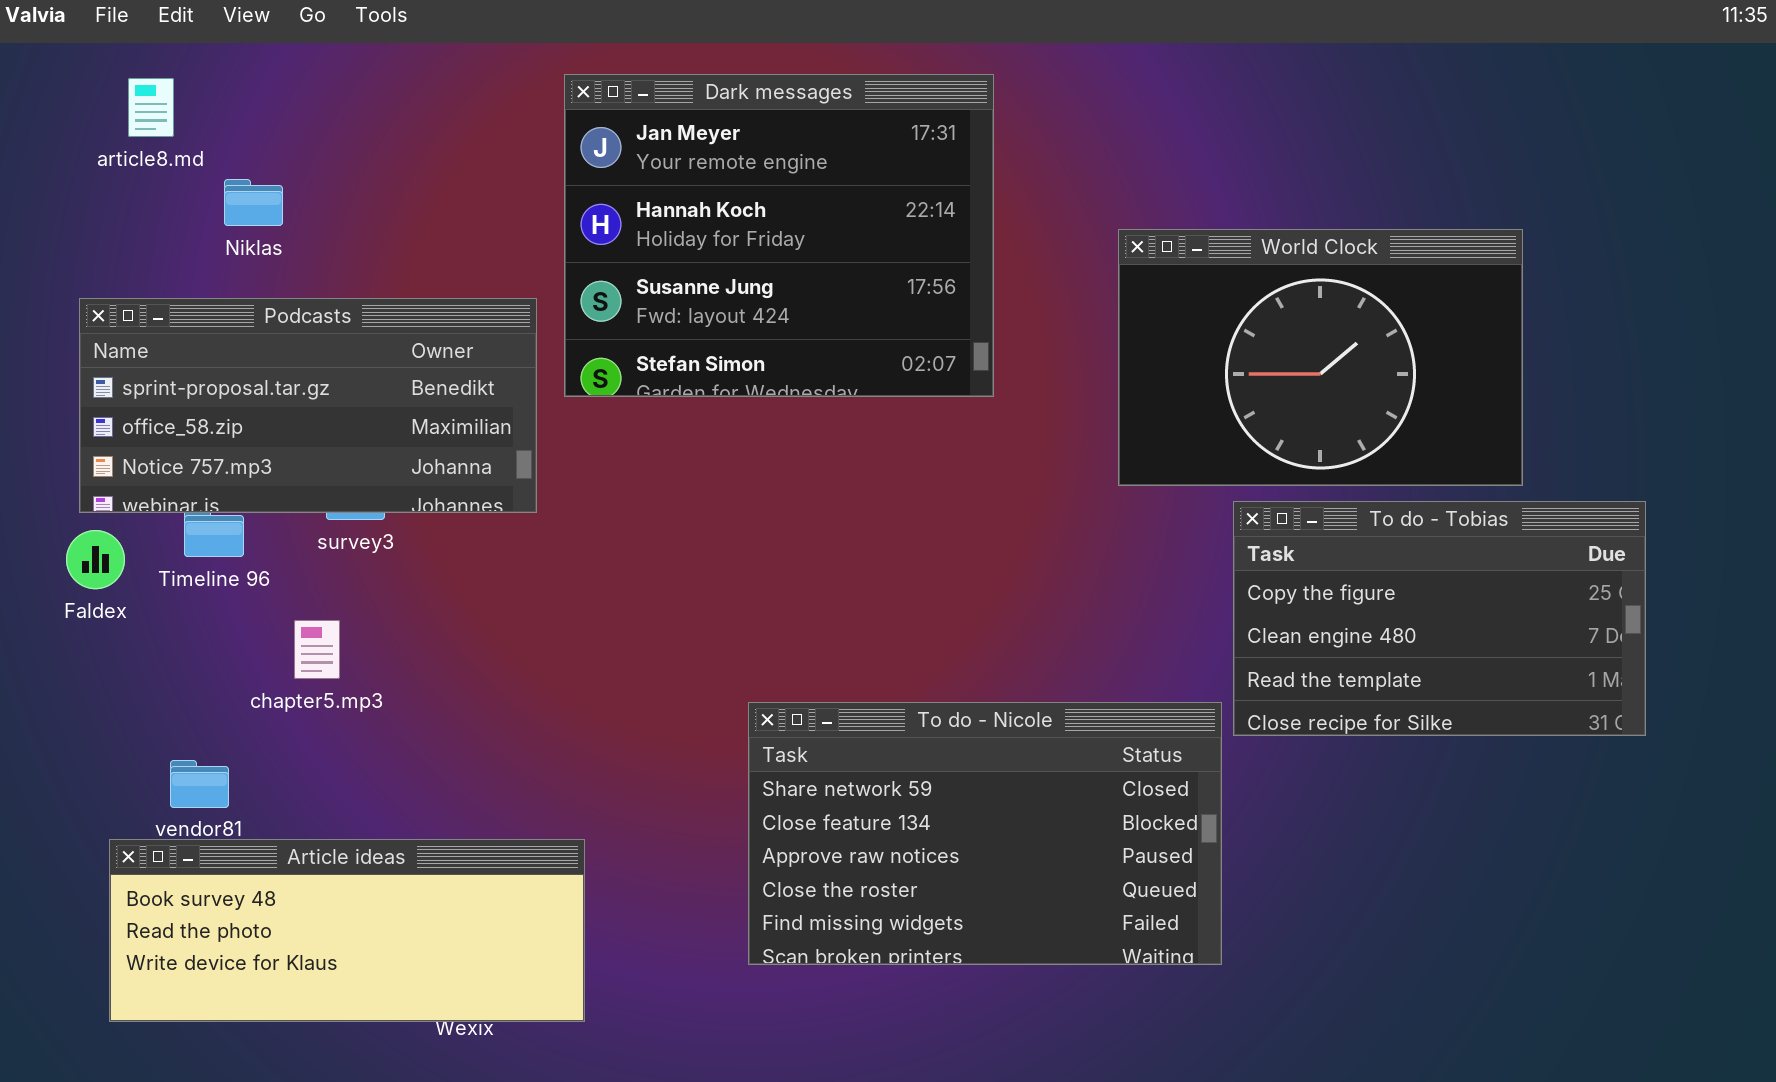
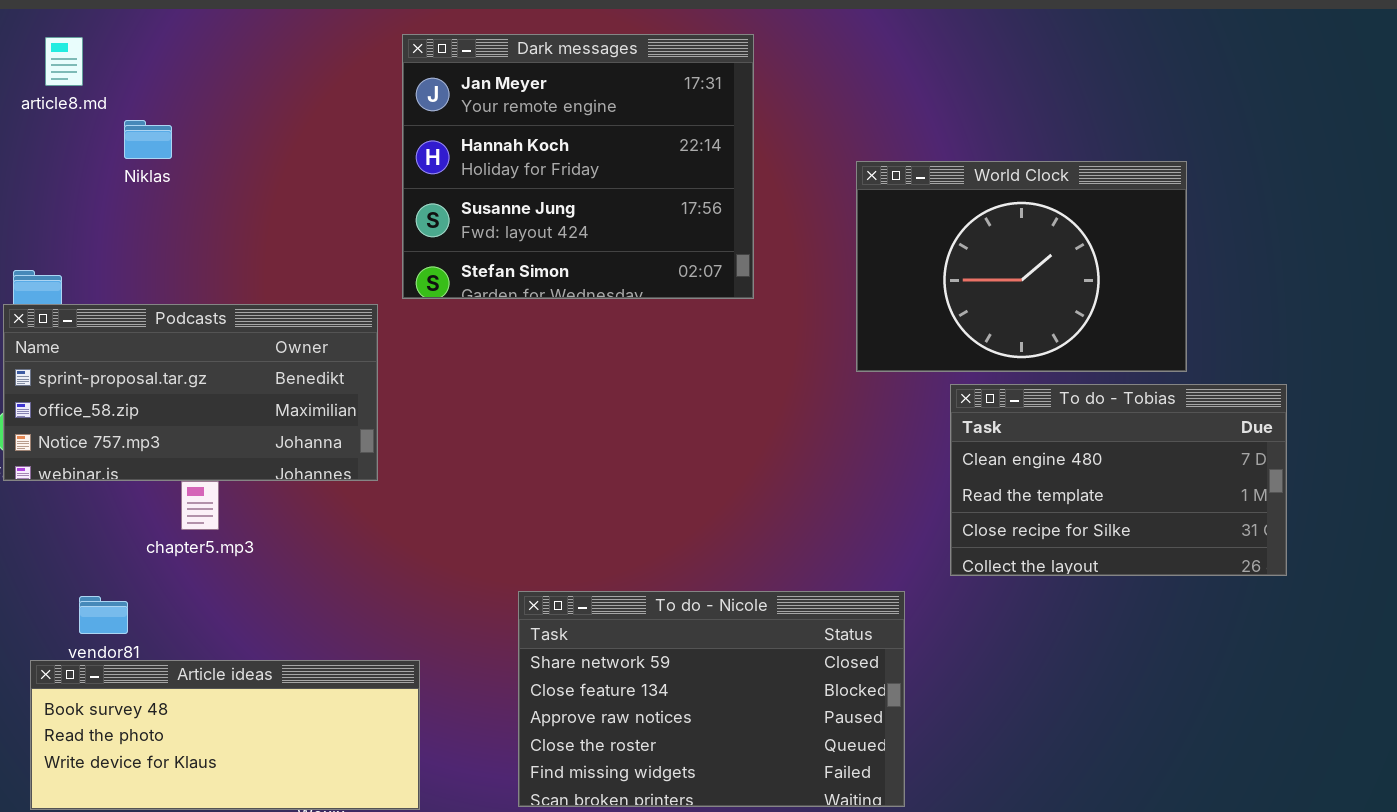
Podcasts: [79,298,537,513] -> [3,304,378,481], moved
To do - Tobias: [1233,501,1646,736] -> [950,384,1287,576], scrolled down 1 row
To do - Nicole: [748,702,1222,965] -> [518,591,905,807], moved

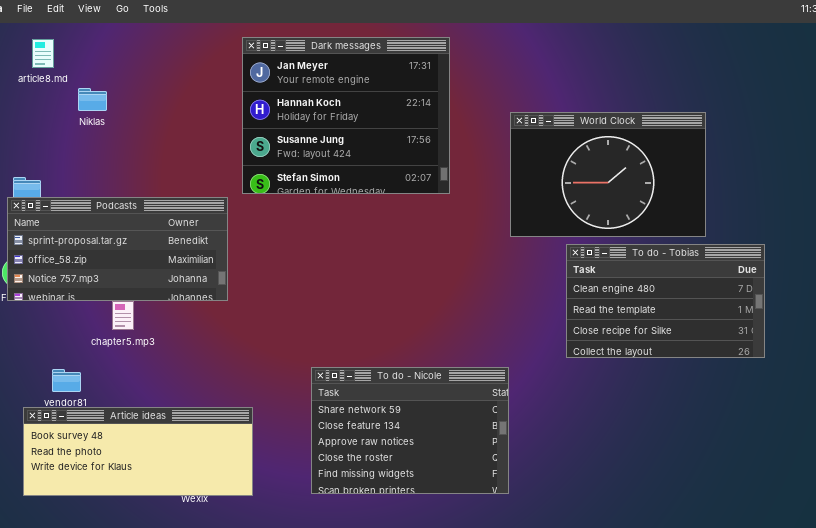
To do - Nicole: [518,591,905,807] -> [311,367,509,494], resized

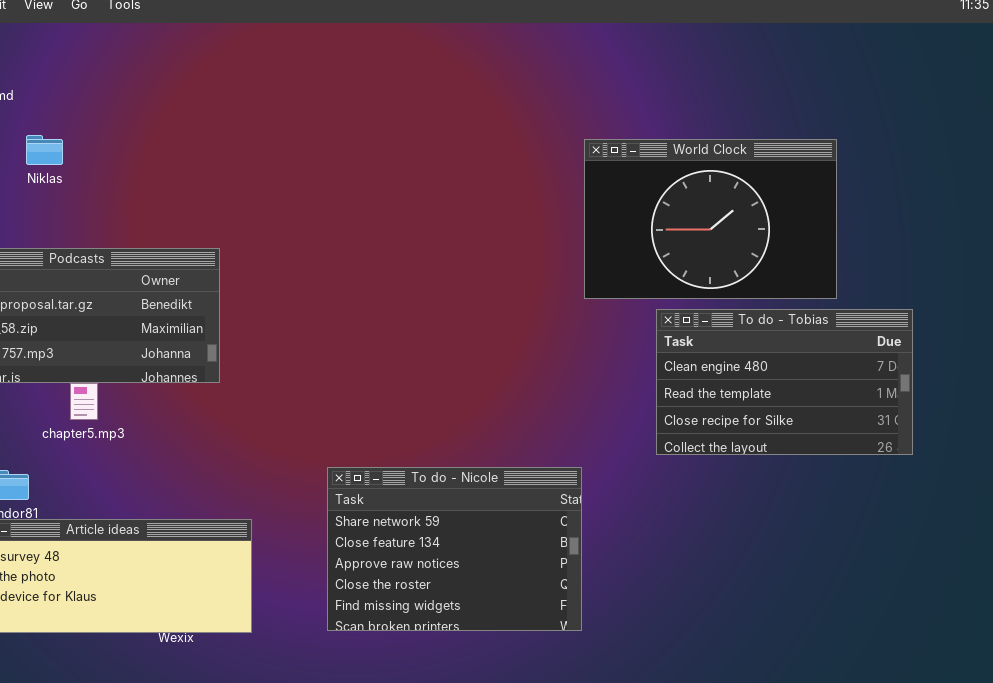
Dark messages: [242,37,450,194] -> none, closed
Niklas: [78,88,107,111] -> [26,135,63,165], moved

